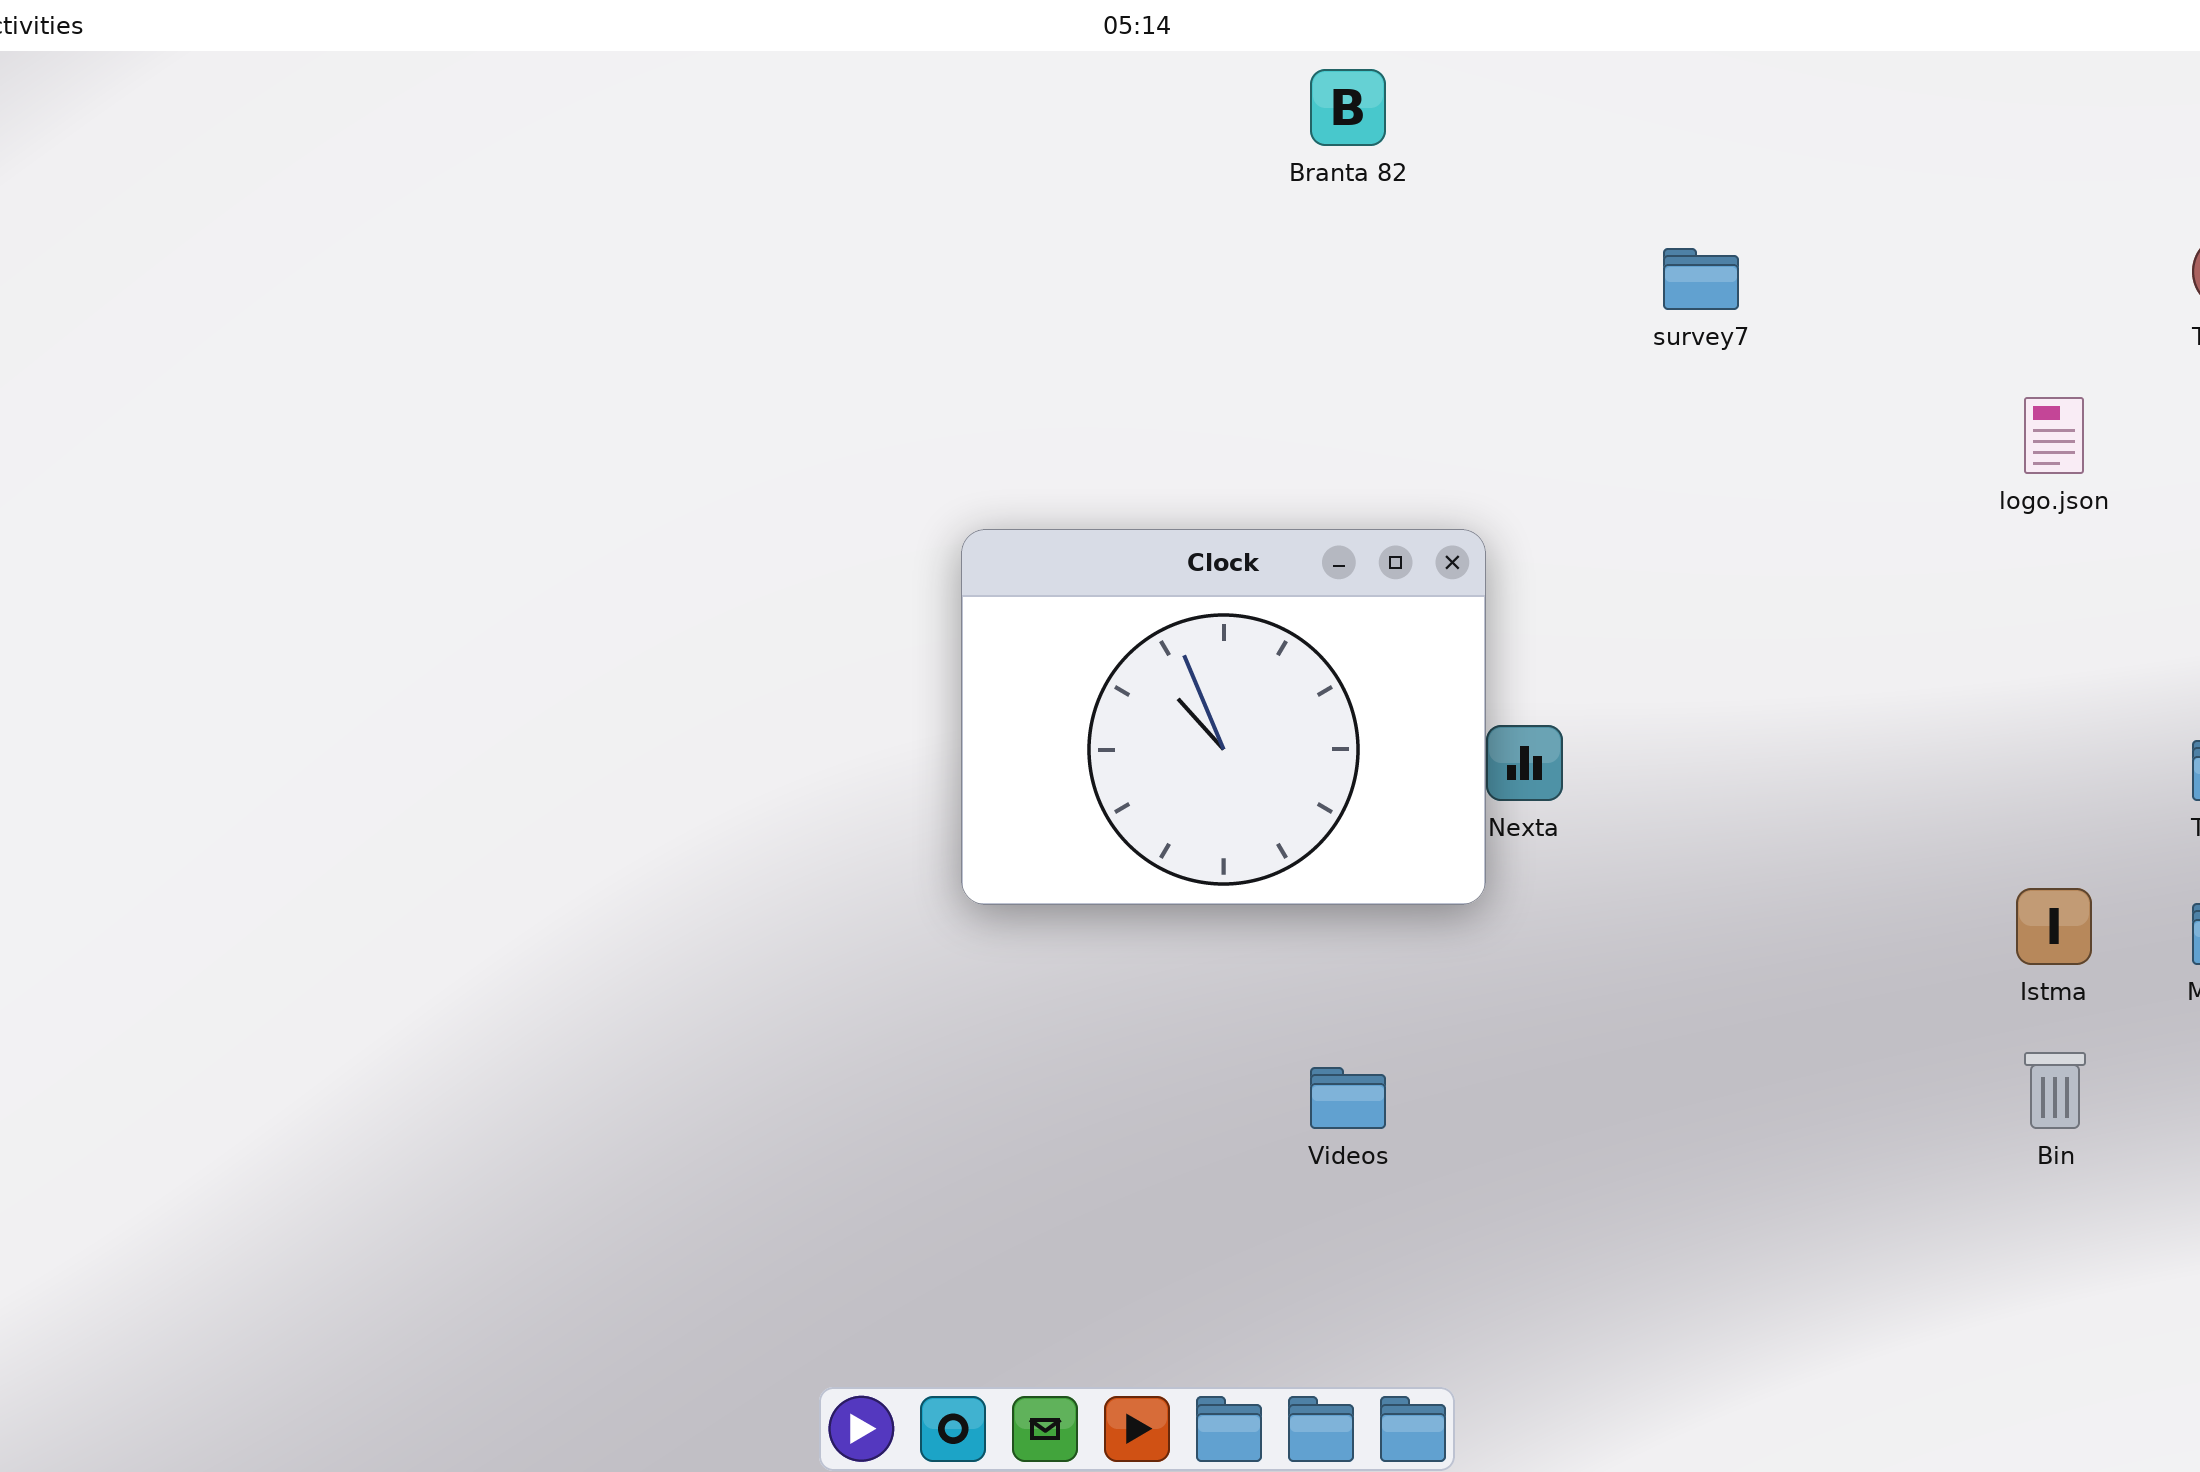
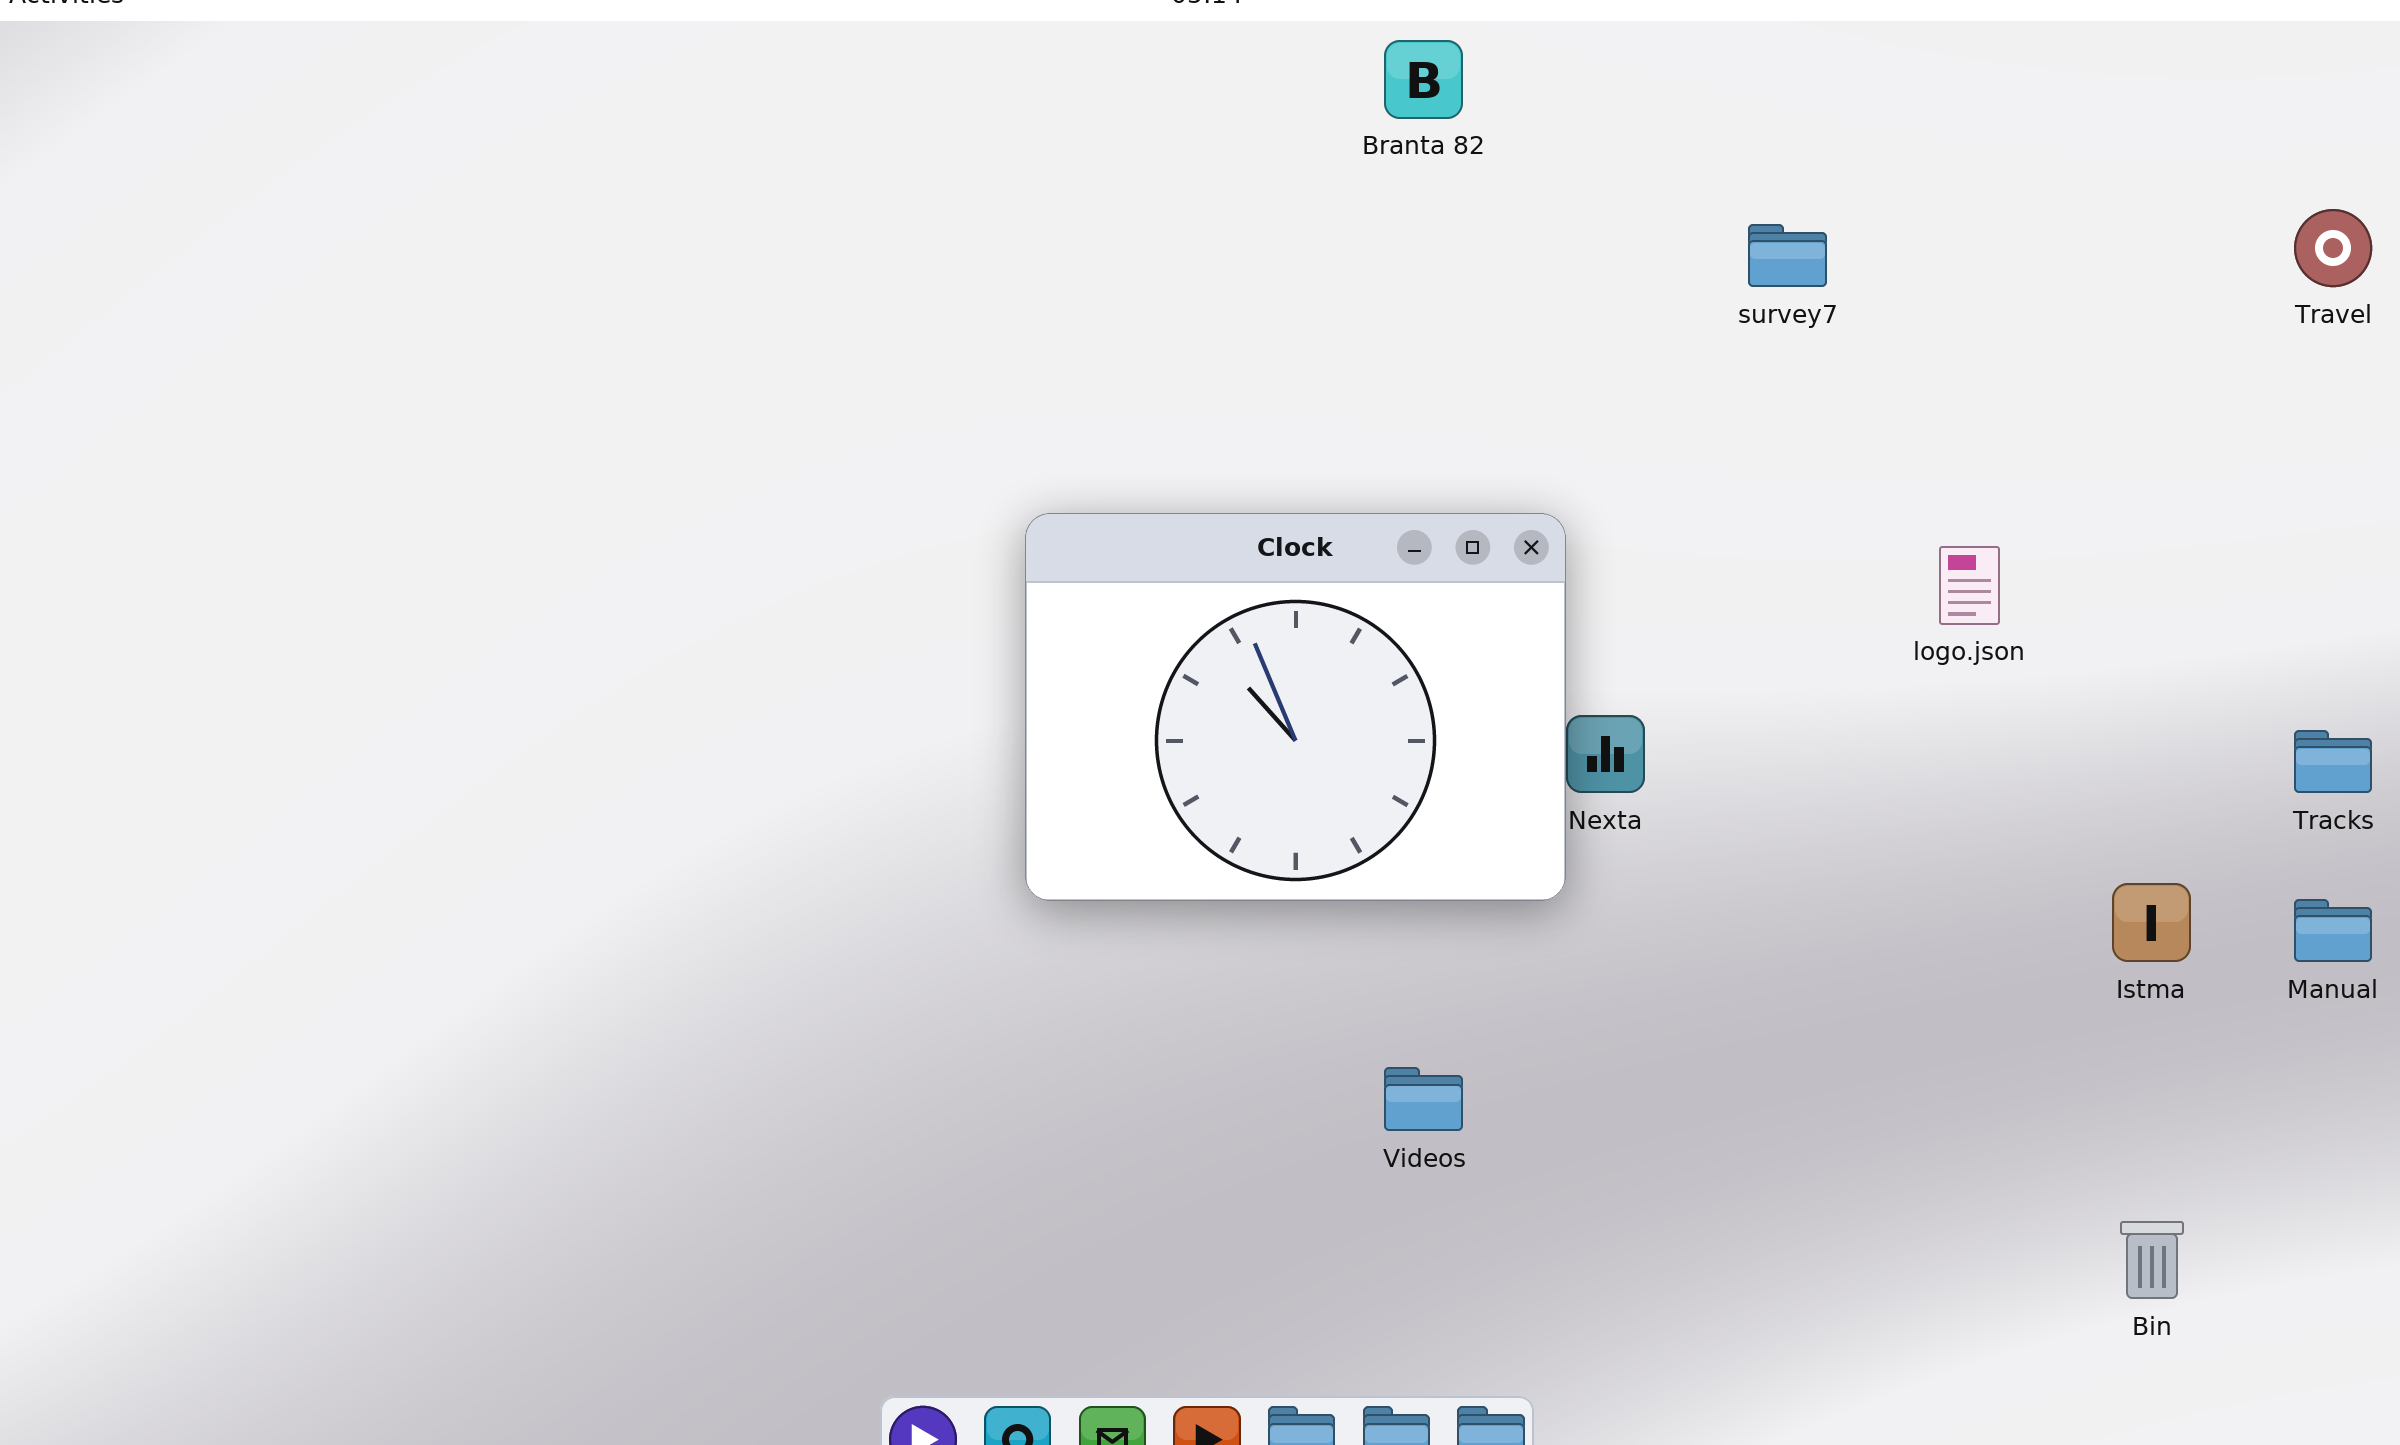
logo.json: [2024,397,2084,474] -> [1939,546,2000,625], moved
Bin: [2024,1052,2086,1129] -> [2120,1221,2184,1299], moved

